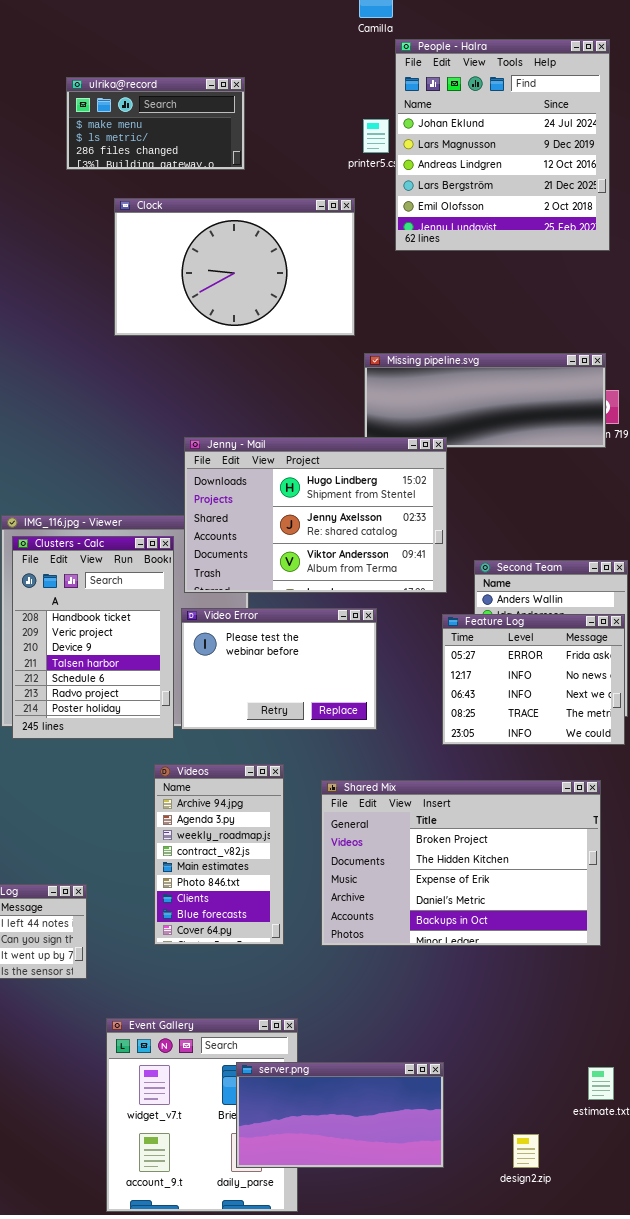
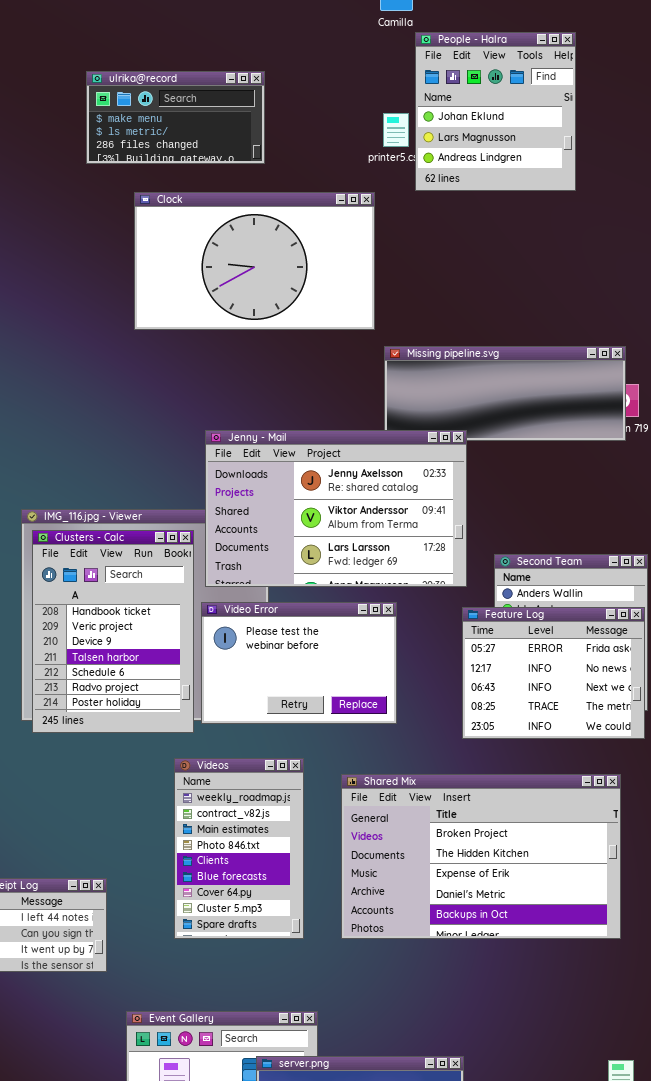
People - Halra: [395,39,610,251] -> [415,32,576,191], resized
Jenny - Mail: [184,437,447,593] -> [205,430,467,587], scrolled down 1 row
Videos: [154,764,284,945] -> [174,758,304,939], scrolled down 2 rows

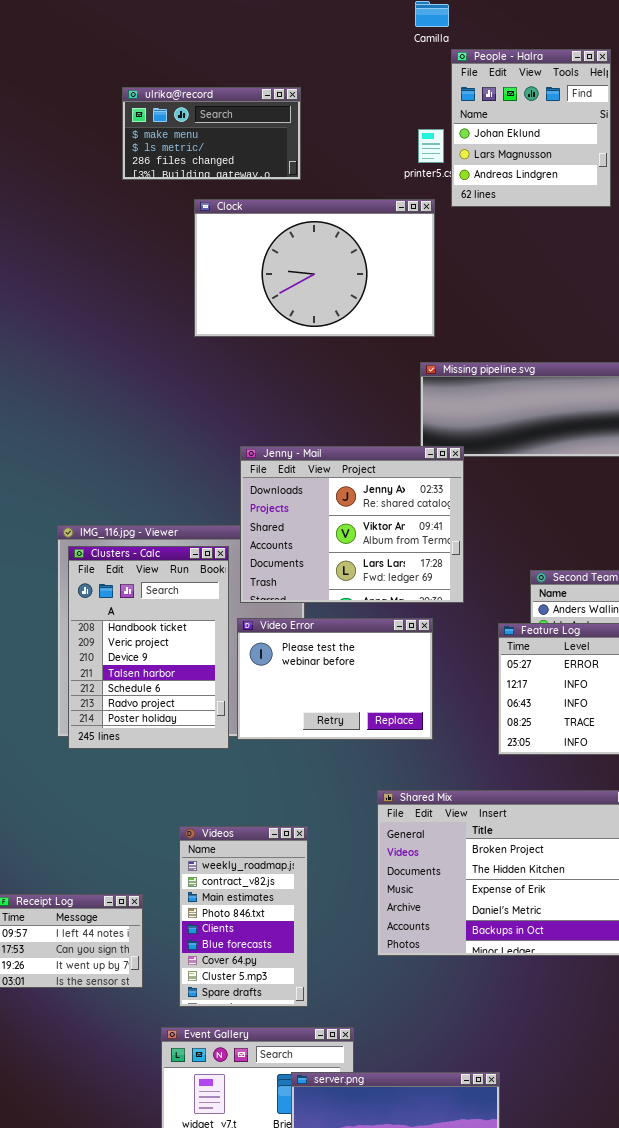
Clock: [134,192,375,330] -> [194,199,435,337], moved
Jenny - Mail: [205,430,467,587] -> [240,446,464,603], resized
Videos: [174,758,304,939] -> [179,826,308,1007], moved

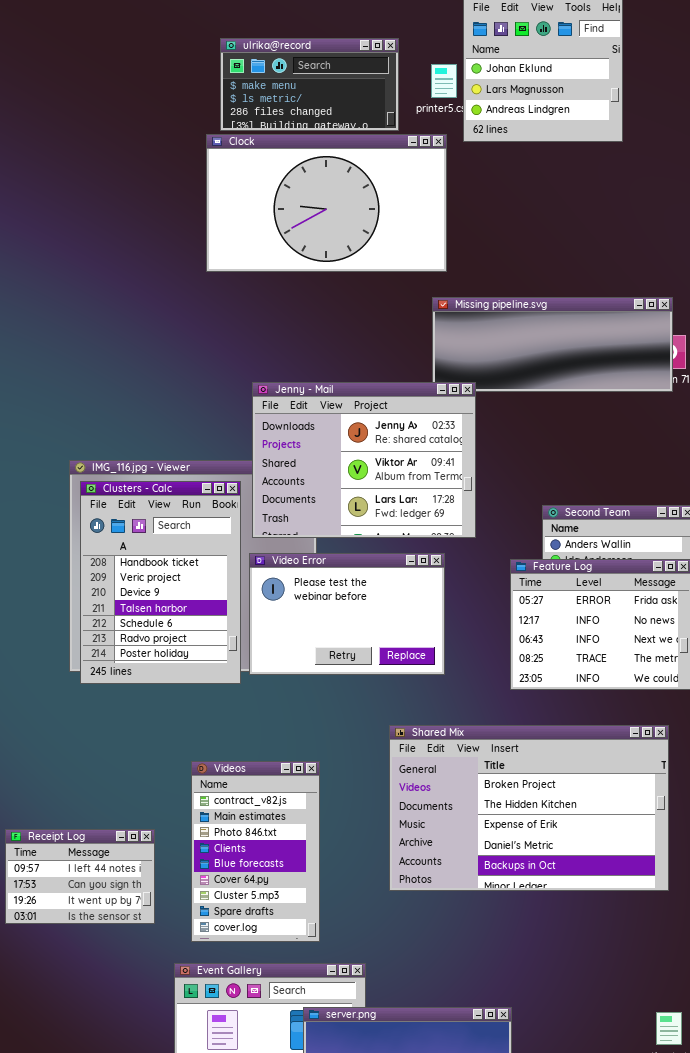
ulrika@record: [122,87,301,180] -> [220,38,399,131], moved
Videos: [179,826,308,1007] -> [191,761,320,942], scrolled down 1 row

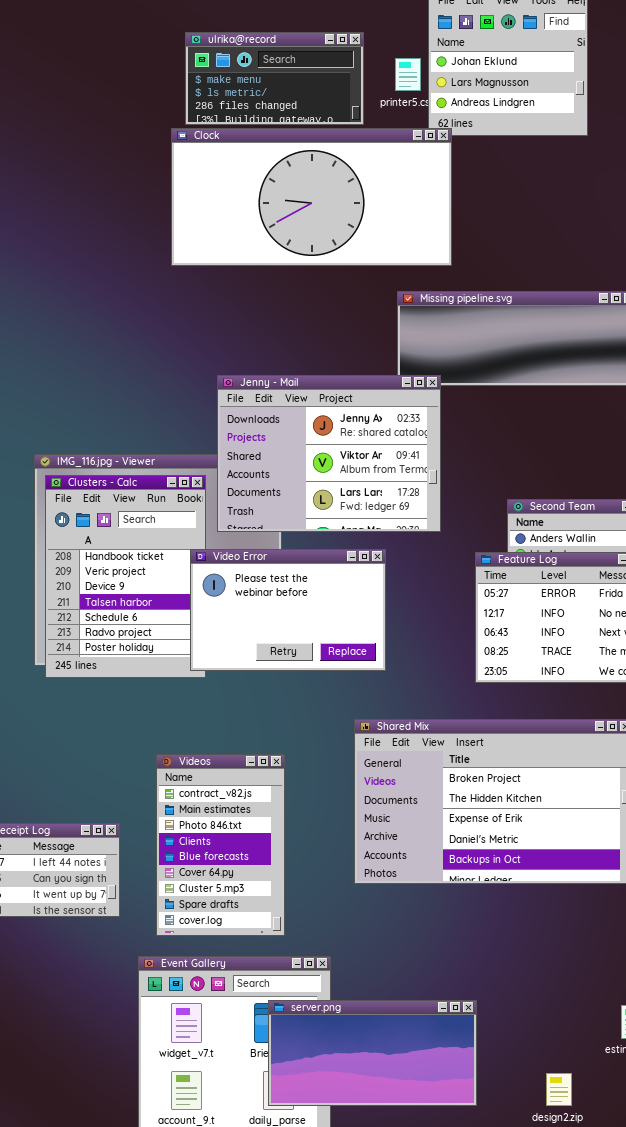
Clock: [206,134,447,272] -> [171,128,452,266], resized
Video Error: [249,553,445,675] -> [190,549,386,671], moved

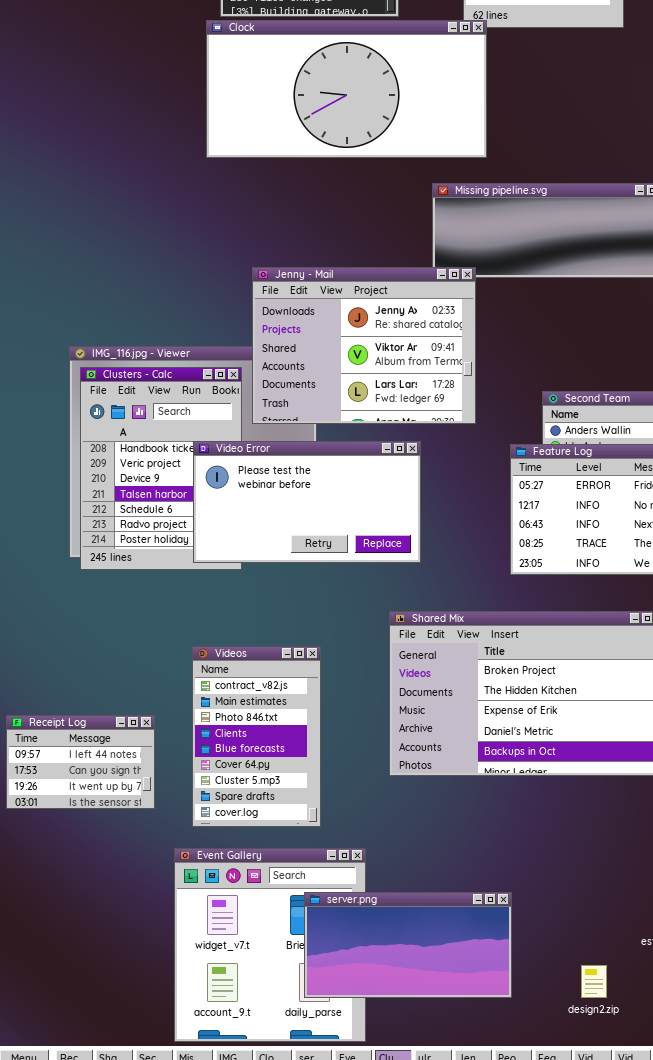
Video Error: [190,549,386,671] -> [193,441,421,563], resized

